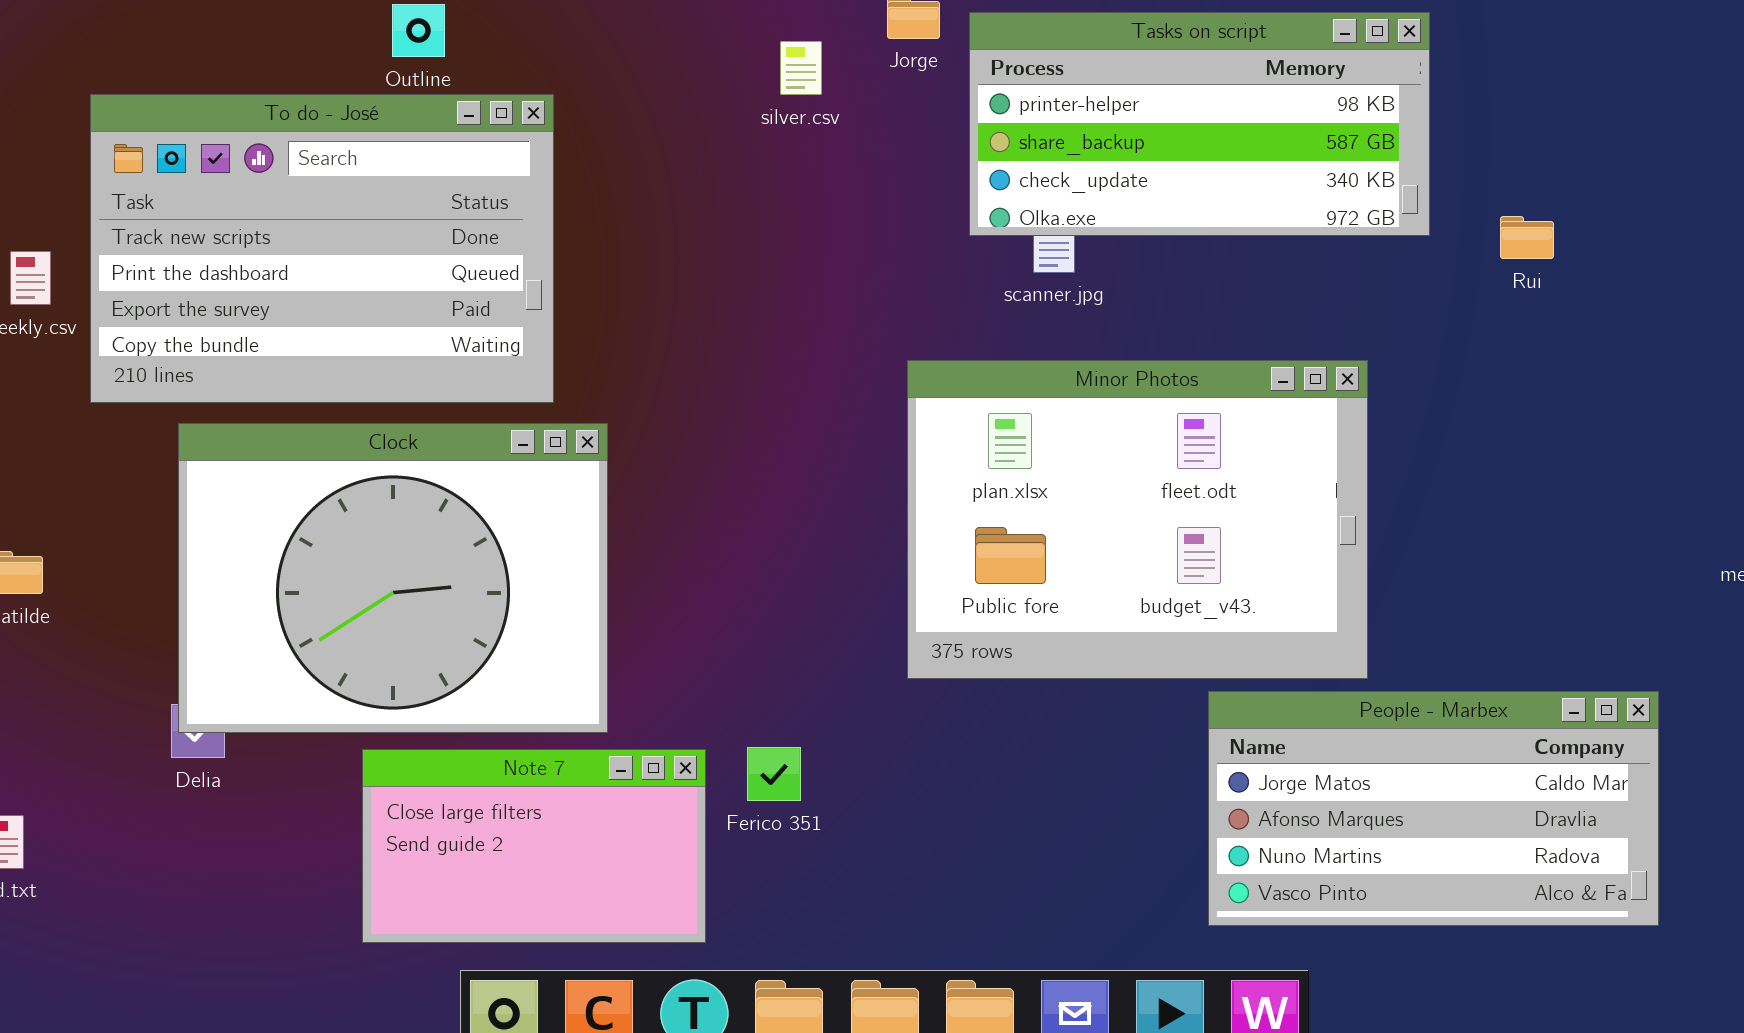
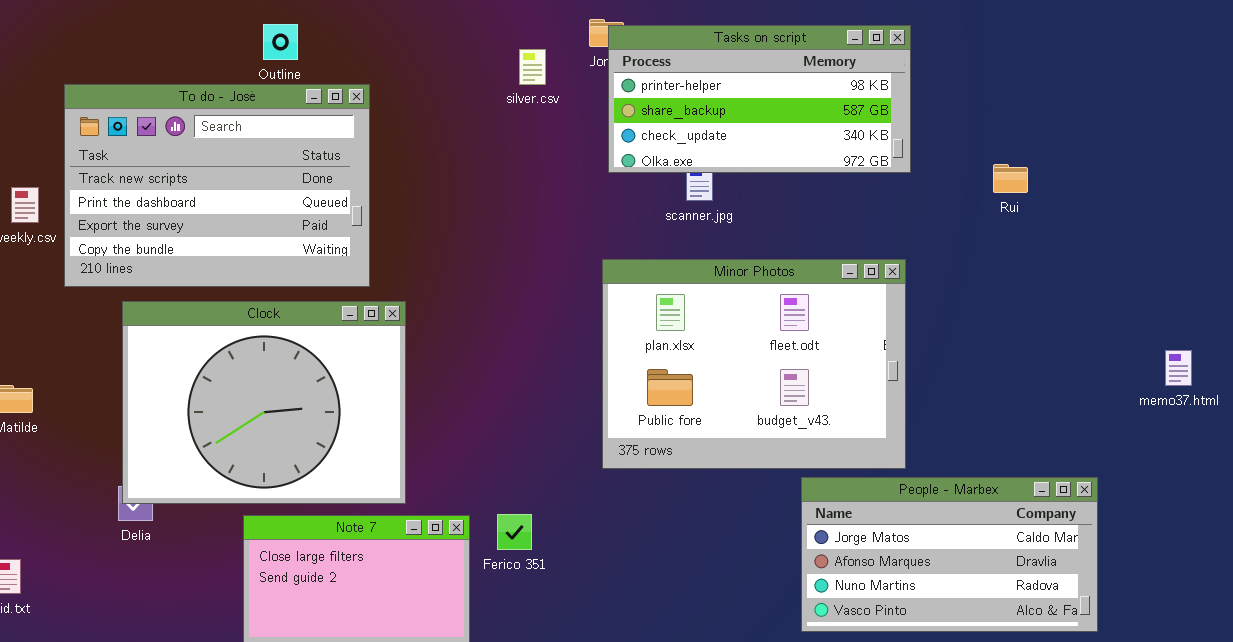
Tasks on script: [969,12,1430,236] -> [608,25,911,173], moved

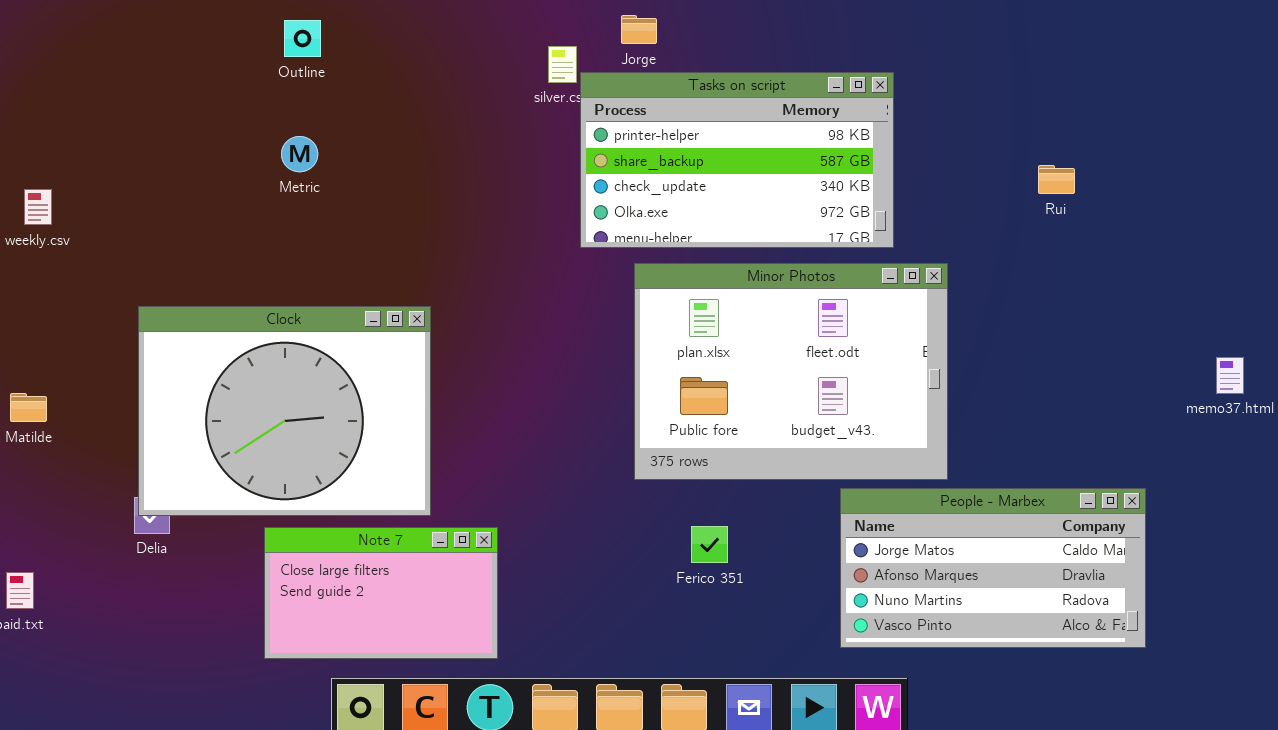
Tasks on script: [608,25,911,173] -> [580,72,894,248], moved, resized
To do - José: [64,84,370,287] -> none, closed
Ferico 351: [497,514,532,550] -> [691,526,728,563], moved

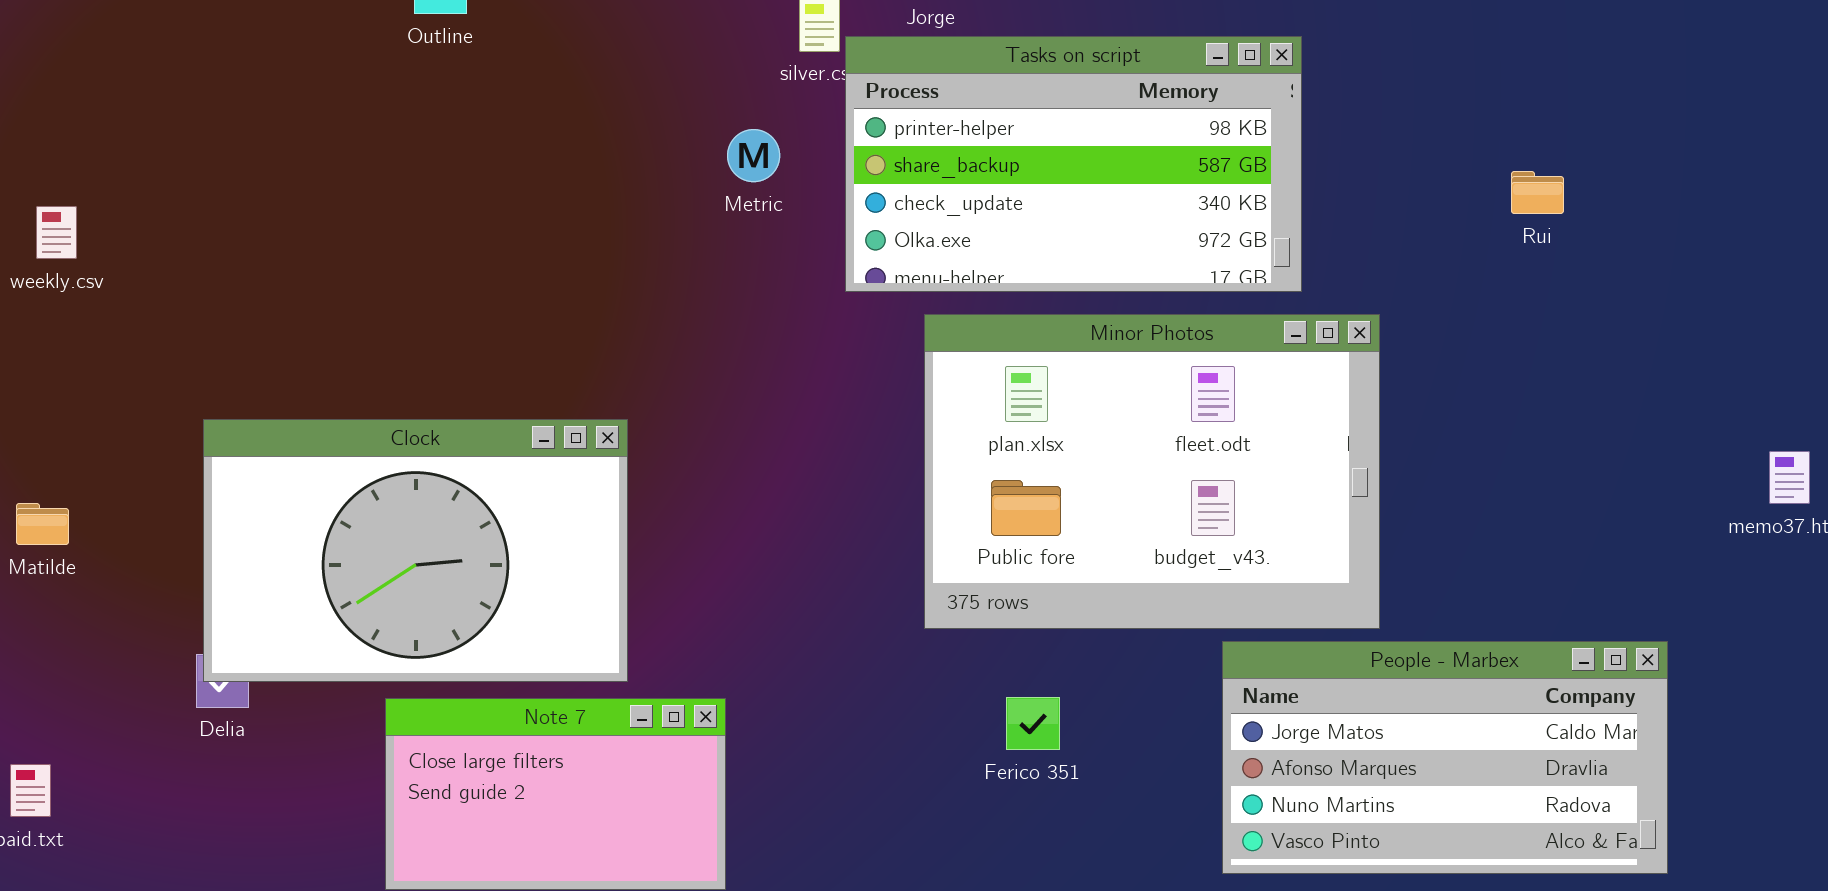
Metric: [281,136,318,172] -> [727,129,780,182], moved
Clock: [138,306,431,516] -> [203,419,628,682], resized

